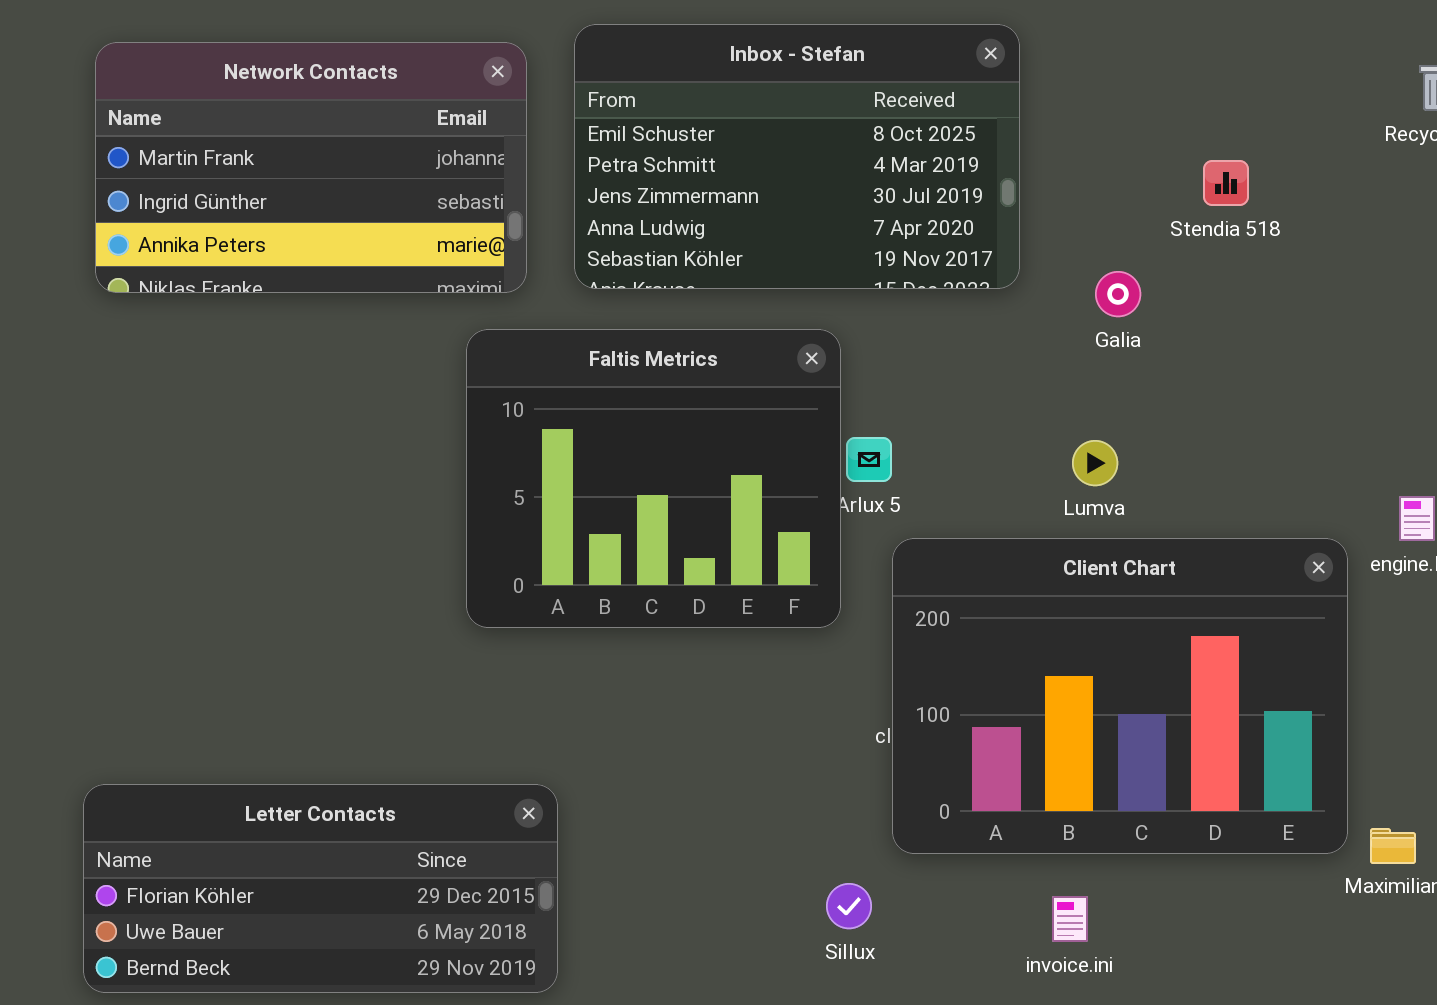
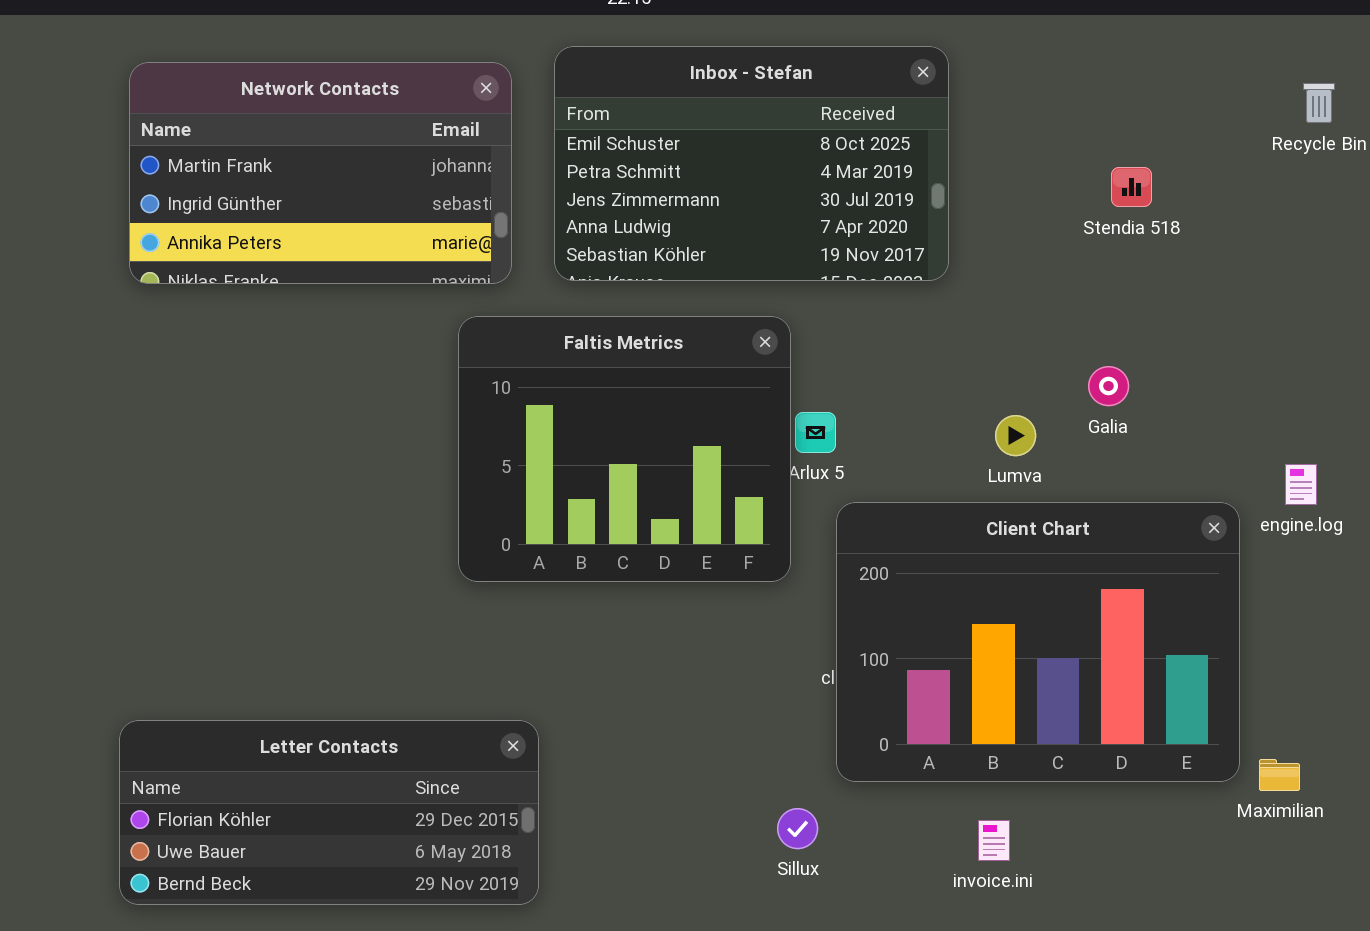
Galia: [1095,271,1141,317] -> [1088,366,1129,406], moved

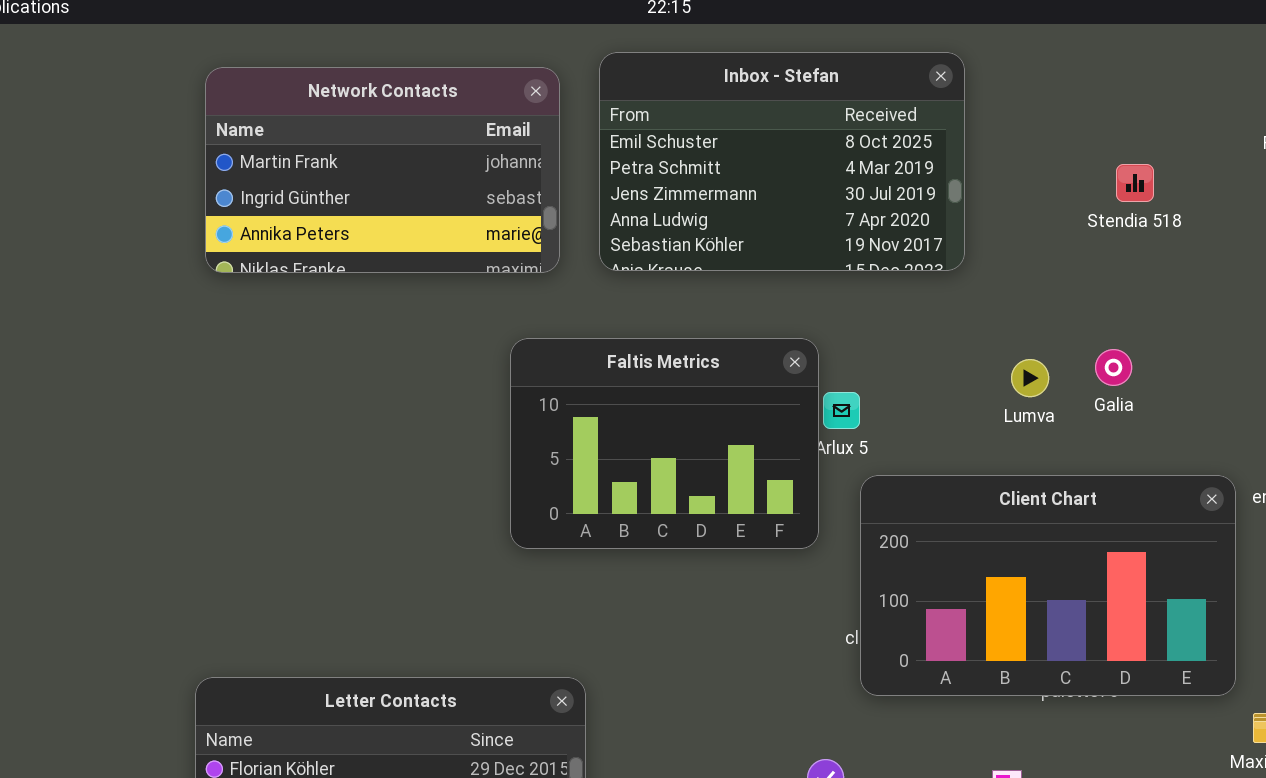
Faltis Metrics: [458,316,791,582] -> [510,338,819,549], resized
Lumva: [995,415,1036,456] -> [1011,359,1049,397], moved
Client Chart: [836,502,1240,782] -> [860,475,1236,696], resized

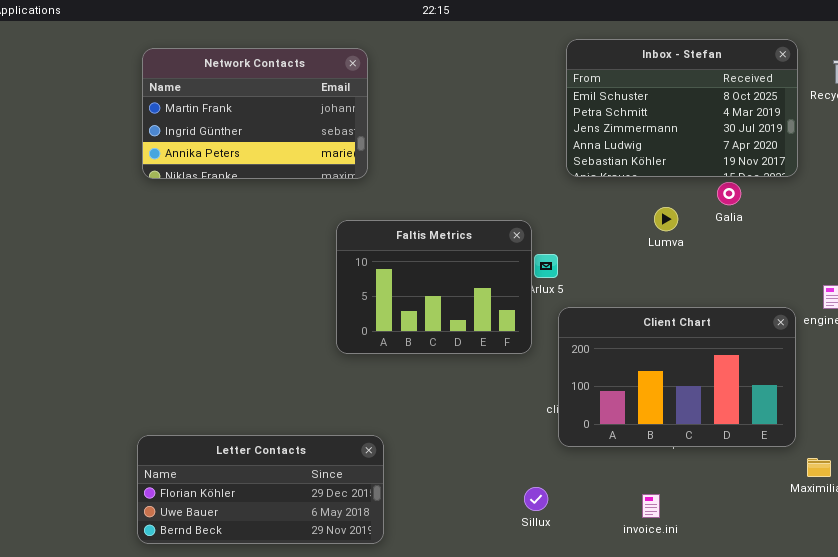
Inbox - Stefan: [599,52,965,271] -> [566,39,798,177], moved
Galia: [1095,349,1132,386] -> [717,182,741,205], moved
Lumva: [1011,359,1049,397] -> [654,207,678,231], moved

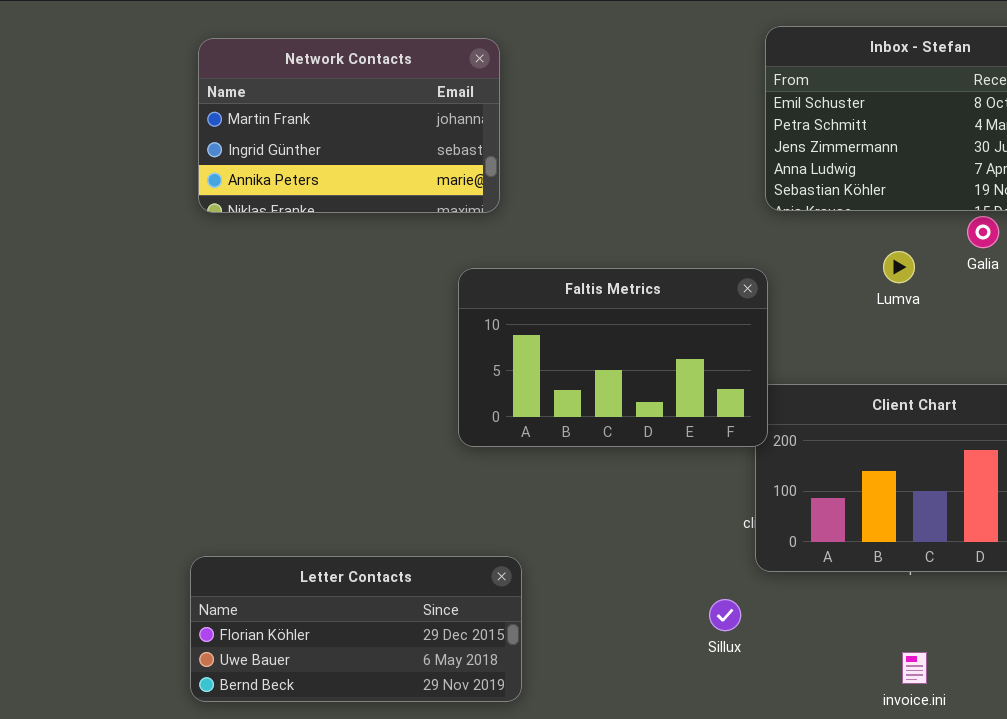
Faltis Metrics: [336,220,532,354] -> [458,268,768,447], resized
Sillux: [524,487,548,511] -> [709,599,741,631], moved
invoice.ini: [642,494,660,518] -> [902,652,927,684], moved

